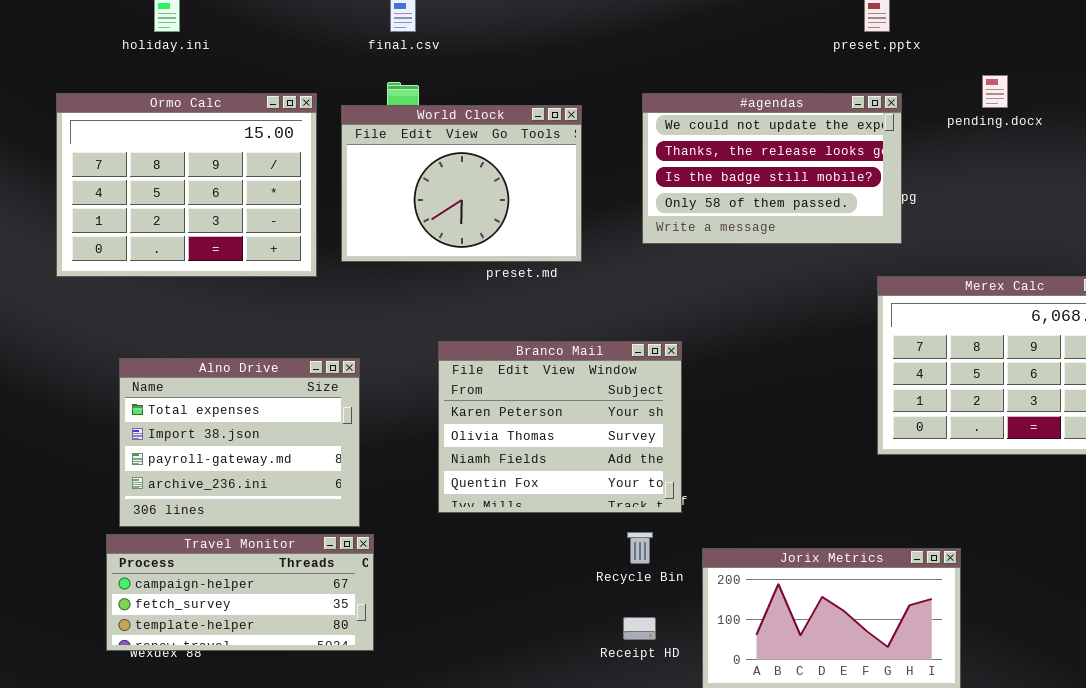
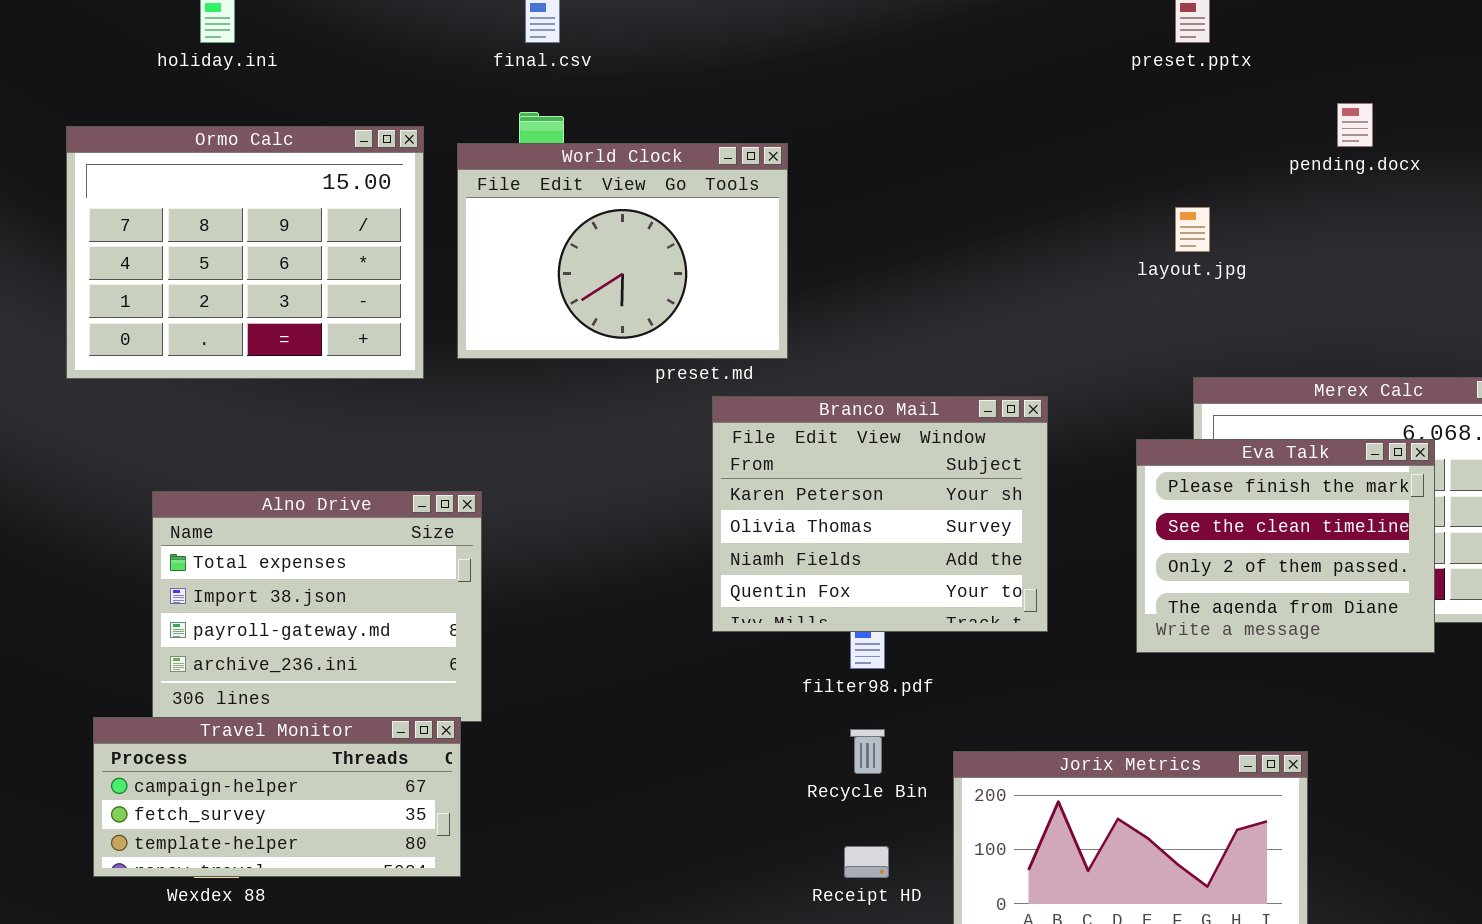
#agendas: [642,93,902,244] -> none, closed
Eva Talk: none -> [1136,439,1435,653], opened
Branco Mail: [438,341,682,513] -> [712,396,1048,632], moved
Travel Monitor: [106,534,374,651] -> [93,717,461,877], moved

